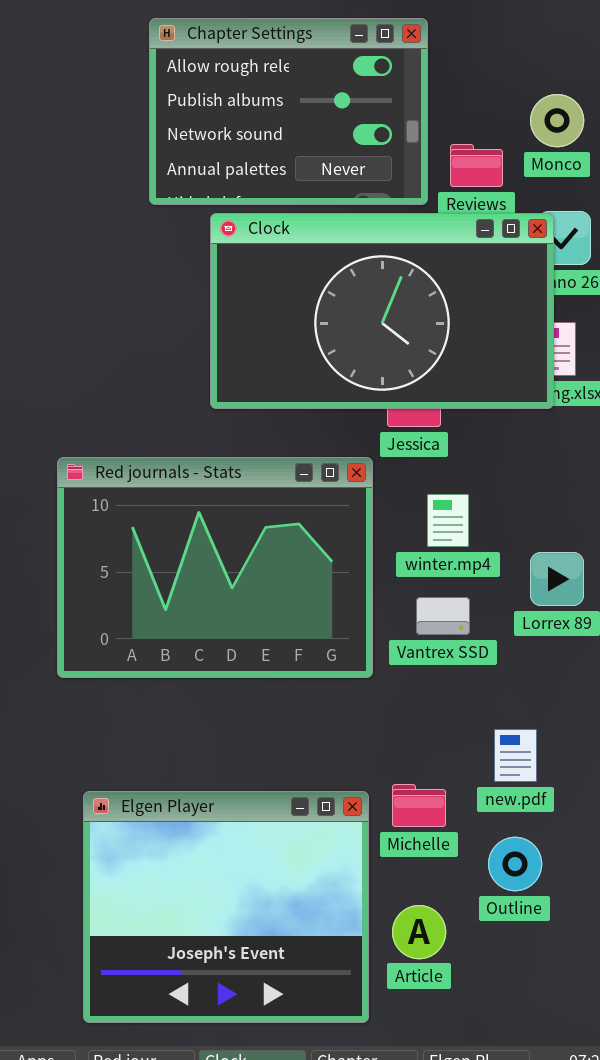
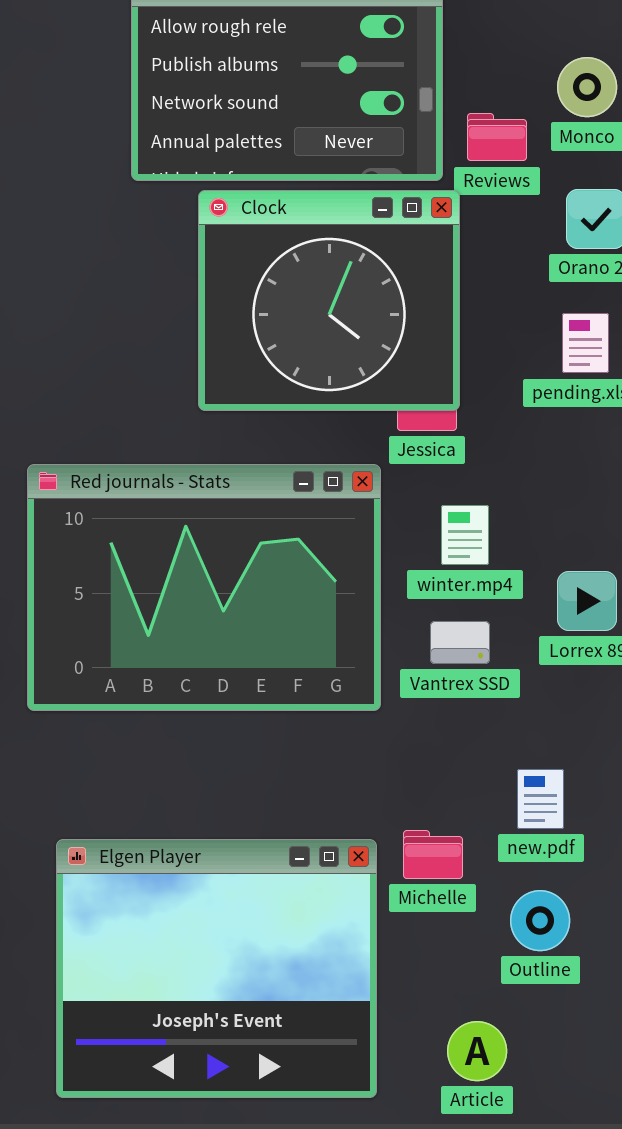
Clock: [210,213,554,409] -> [198,190,460,411], resized
Article: [392,905,446,959] -> [447,1021,507,1081], moved

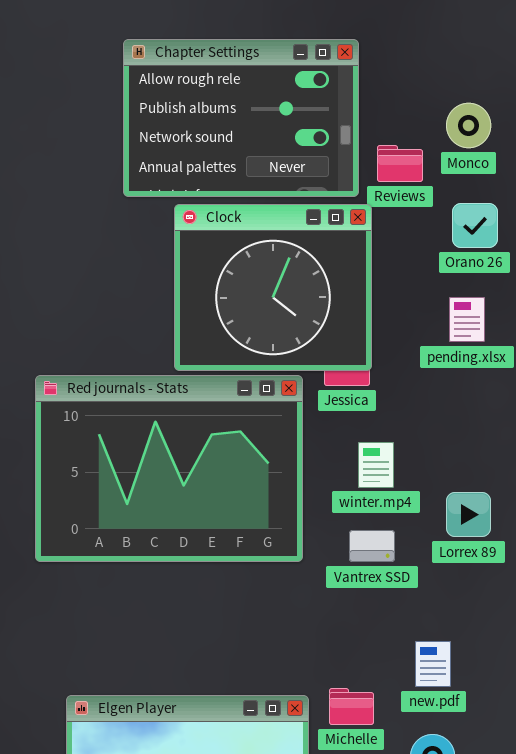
Red journals - Stats: [27,464,381,711] -> [35,375,303,562], moved

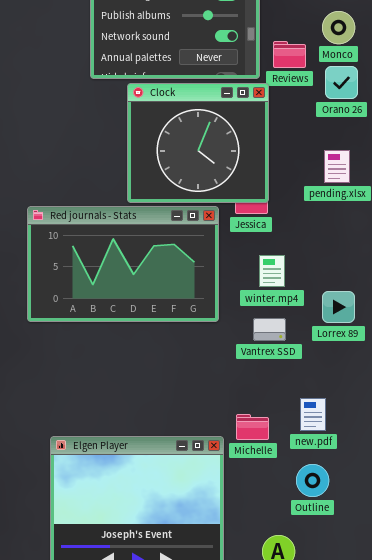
Orano 26: [452,203,498,248] -> [325,66,358,99], moved
Red journals - Stats: [35,375,303,562] -> [27,206,219,322], resized
Michelle: [329,688,374,725] -> [236,414,269,440], moved

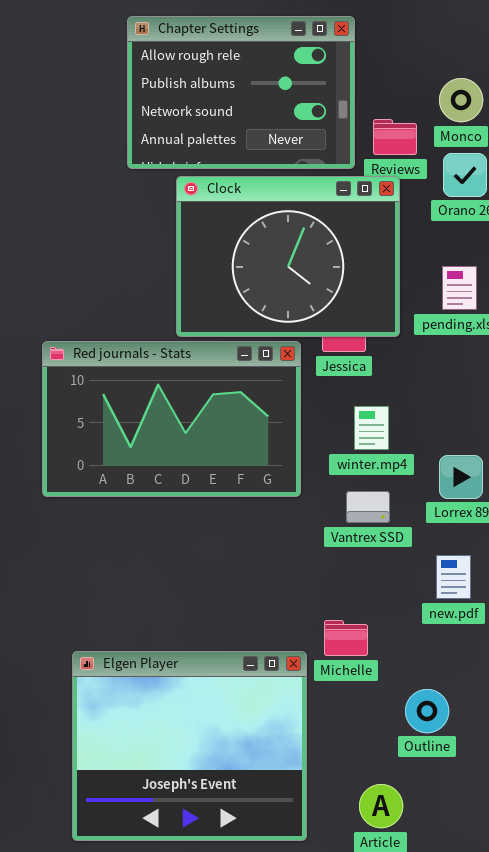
Clock: [127,83,269,203] -> [176,176,400,337], resized
new.pdf: [300,398,326,431] -> [436,555,471,599], moved

